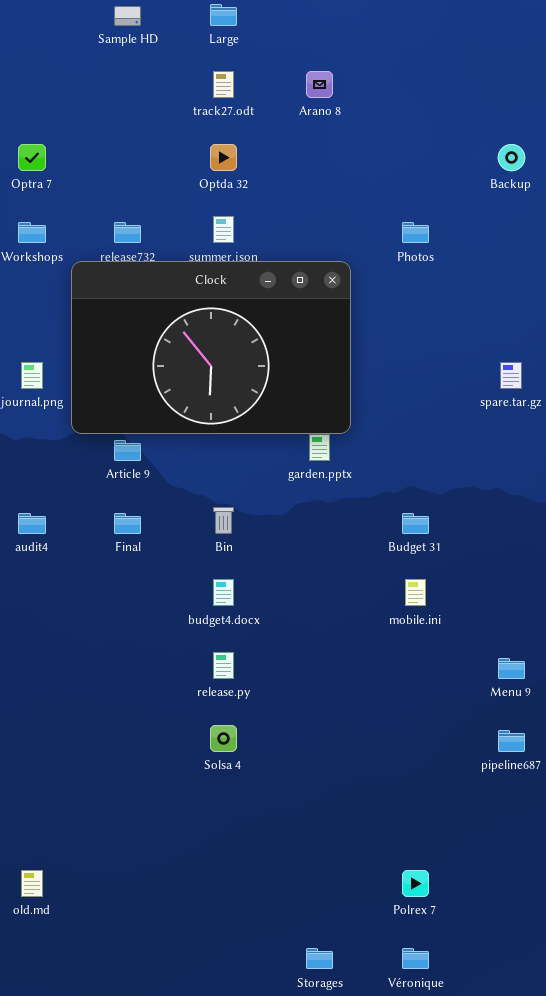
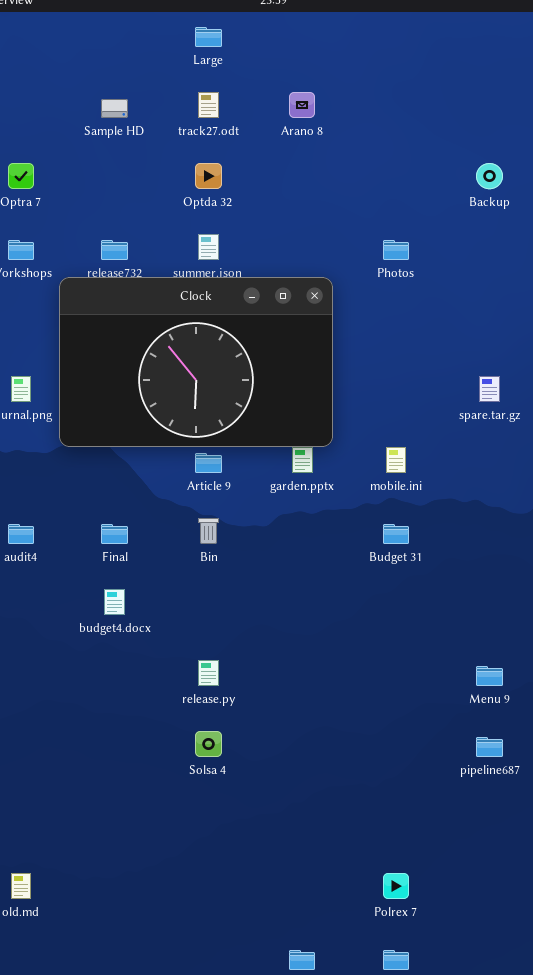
Sample HD: [114,6,141,26] -> [101,99,128,118], moved
Article 9: [114,440,141,461] -> [195,453,222,473], moved
budget4.docx: [213,579,234,606] -> [104,589,125,615], moved
mobile.ini: [405,579,426,606] -> [386,447,406,473], moved

